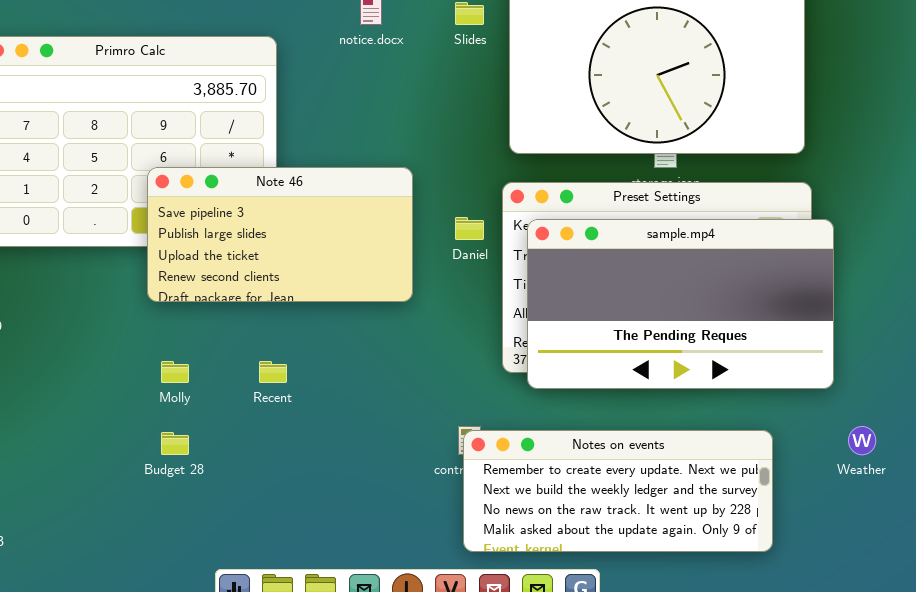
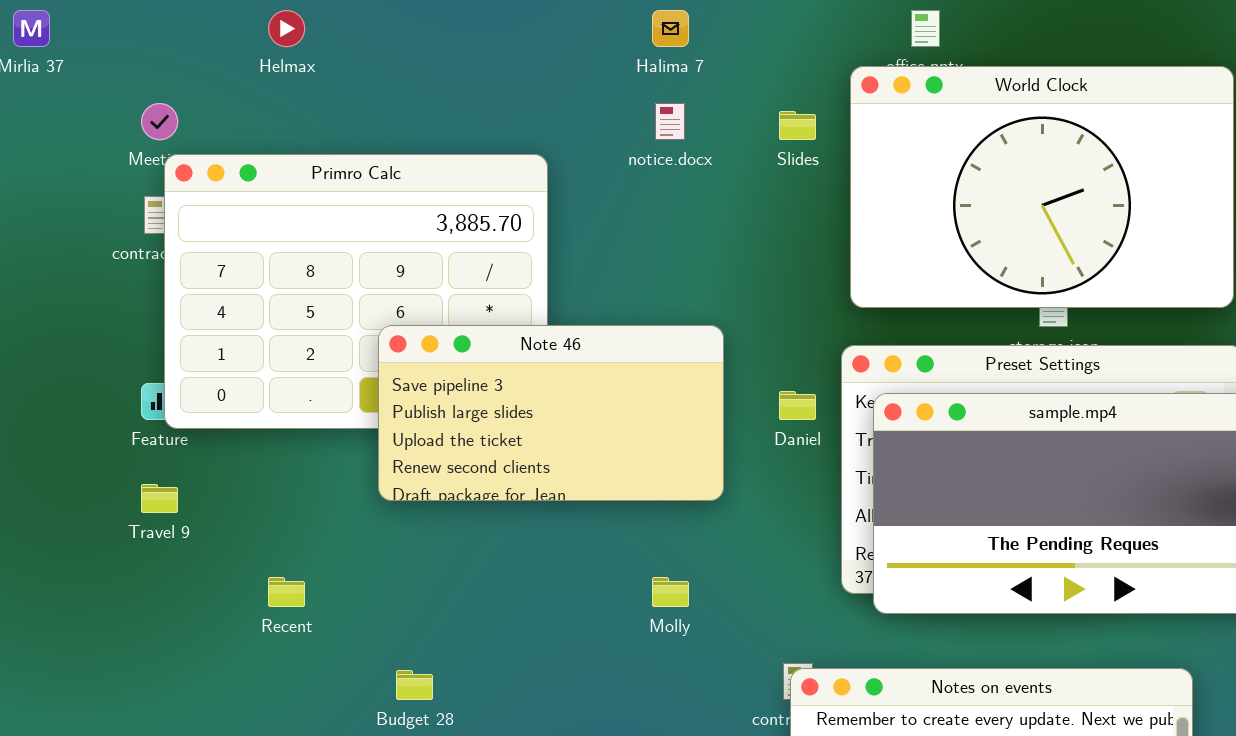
Molly: [161,361,189,383] -> [652,577,689,607], moved
Recent: [259,361,287,383] -> [268,577,305,607], moved

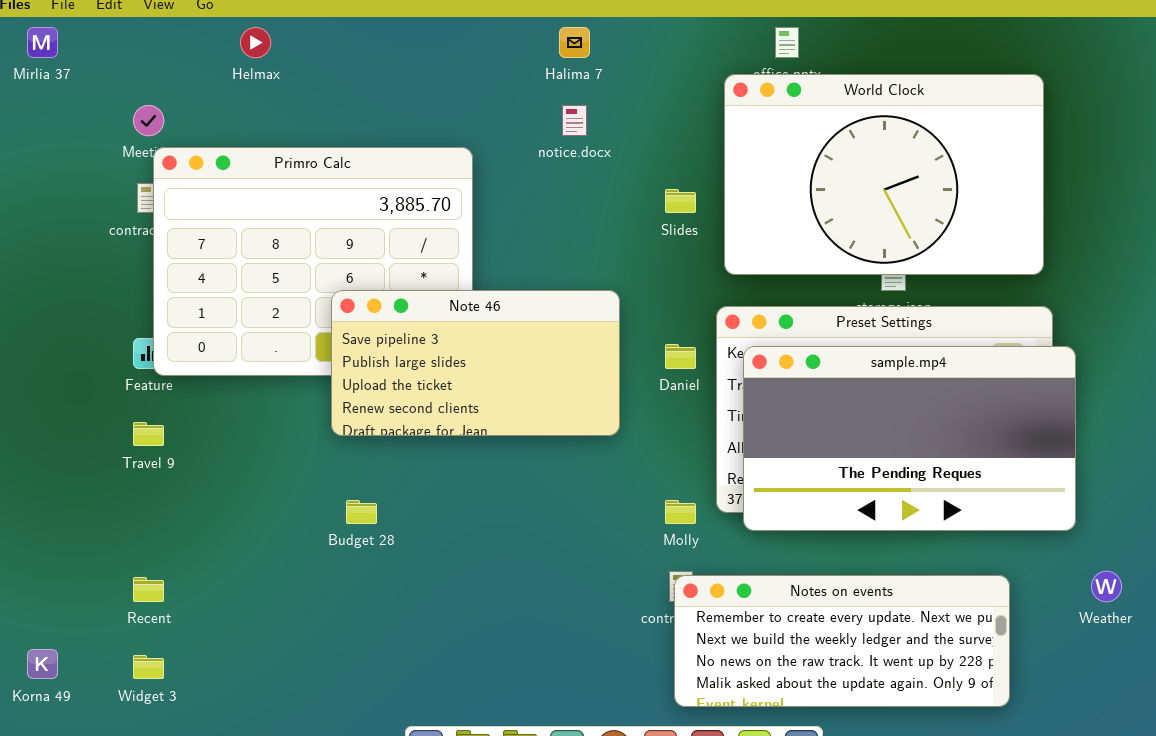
Slides: [779,111,816,140] -> [665,189,696,213], moved
Recent: [268,577,305,607] -> [133,577,164,602], moved
Molly: [652,577,689,607] -> [665,500,696,524], moved
Budget 28: [396,670,433,700] -> [346,500,377,524], moved

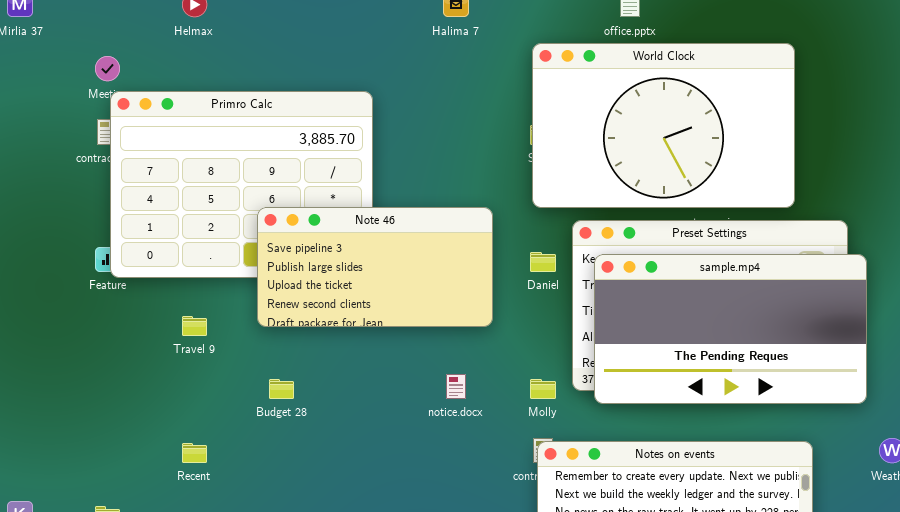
World Clock: [724,74,1044,275] -> [532,43,795,208], moved
notice.docx: [562,105,587,136] -> [446,374,466,399], moved
Travel 9: [133,422,164,446] -> [182,316,207,336], moved
Recent: [133,577,164,602] -> [182,443,207,463], moved

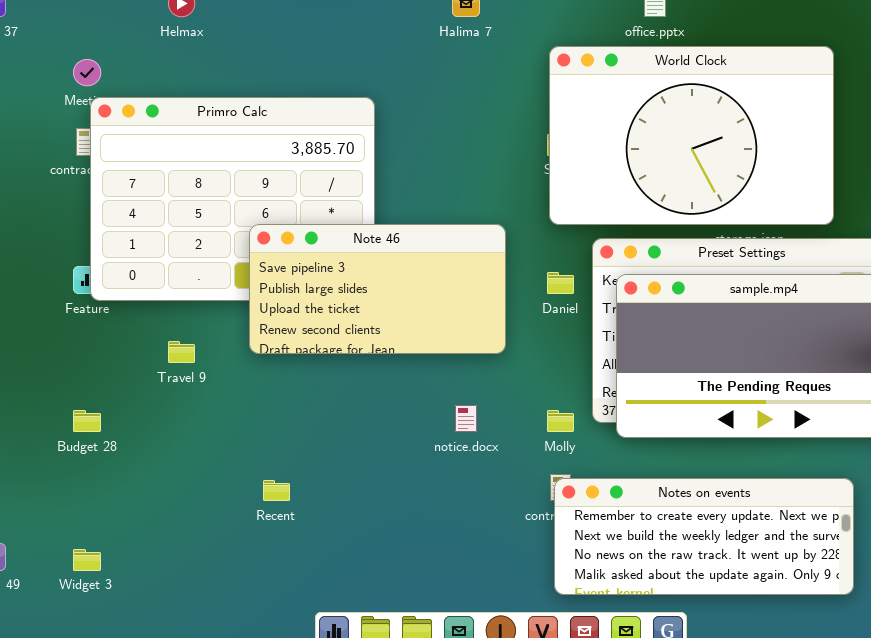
Budget 28: [269,379,294,399] -> [73,410,101,432], moved
Recent: [182,443,207,463] -> [263,480,290,501], moved

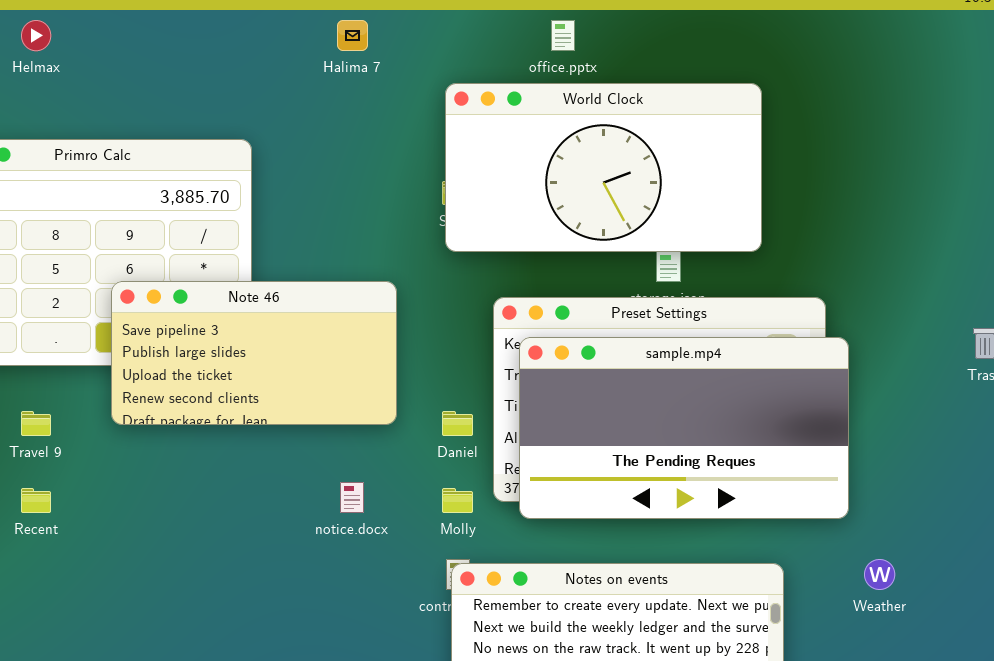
World Clock: [549,46,834,225] -> [445,83,762,252], resized
Daniel: [547,272,574,294] -> [442,411,473,436], moved
Recent: [263,480,290,501] -> [21,488,51,513], moved

